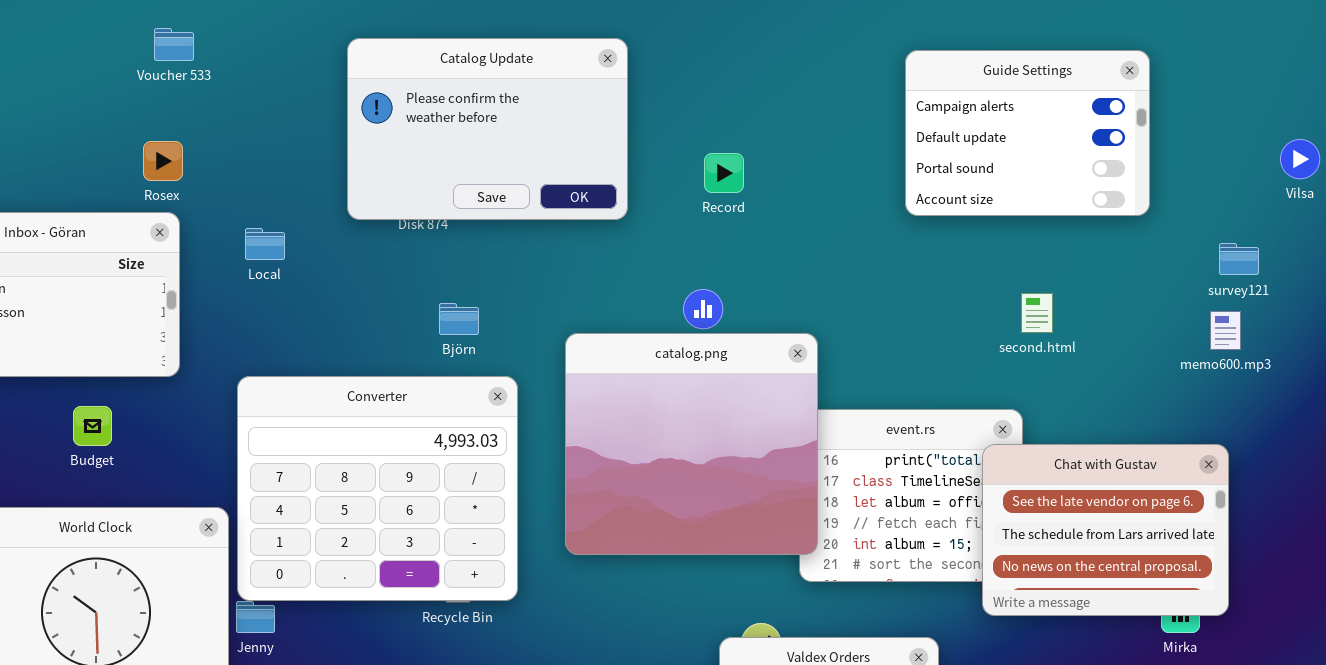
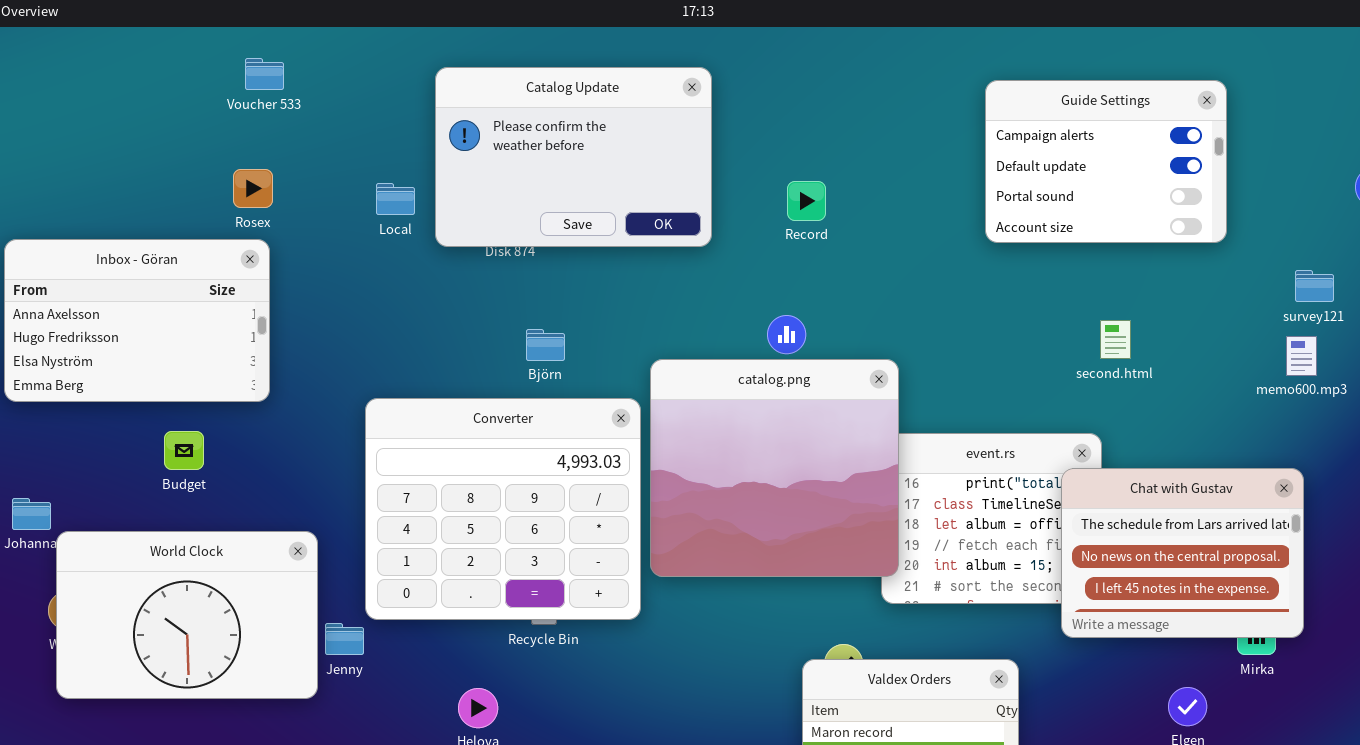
Local: [245,228,285,260] -> [376,183,415,215], moved
Converter: [237,376,518,601] -> [365,398,641,620], moved
Chat with Gustav: [982,444,1229,616] -> [1061,468,1304,638], scrolled down 1 row

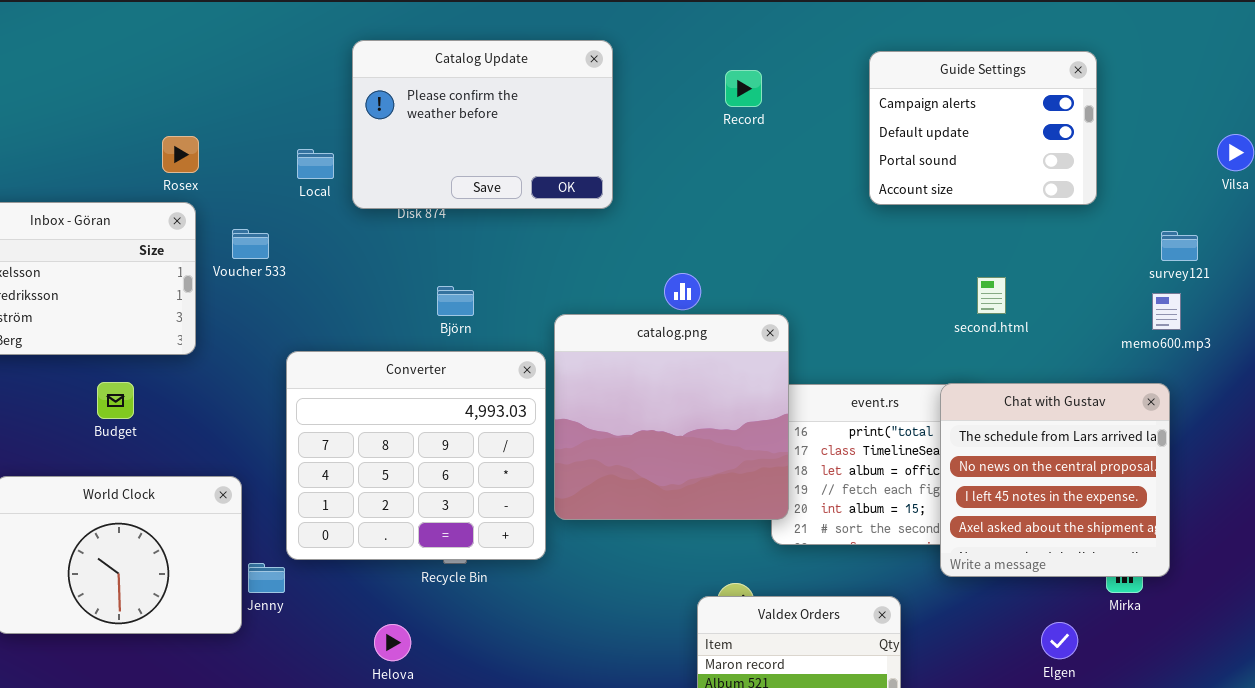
Voucher 533: [245,58,284,90] -> [232,229,269,259], moved
Record: [787,181,826,221] -> [725,70,762,107], moved
Chat with Gustav: [1061,468,1304,638] -> [940,383,1170,577], resized

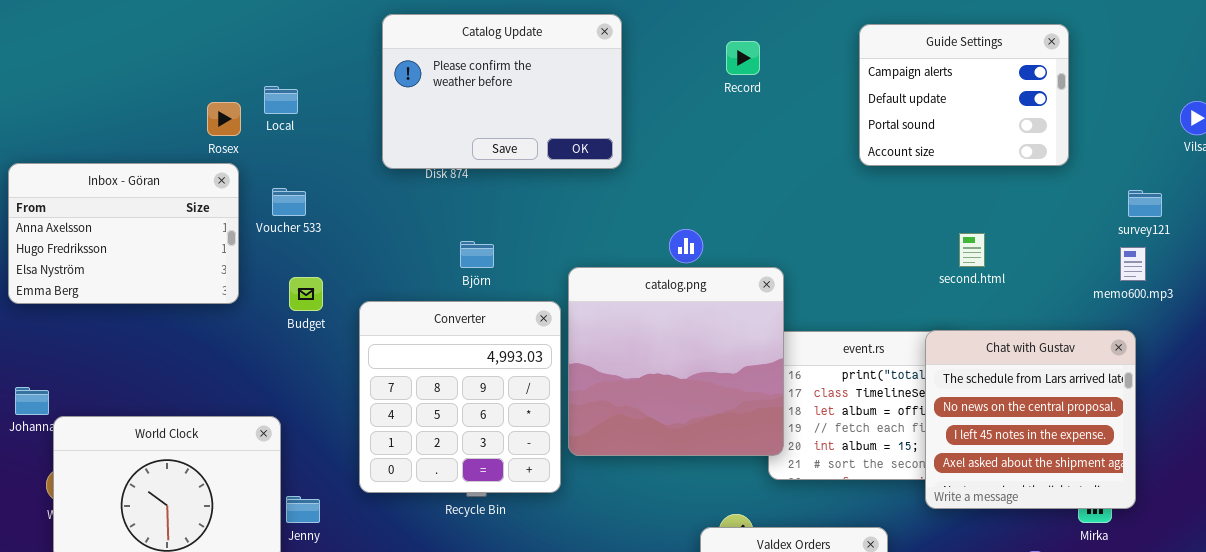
Local: [297,149,334,179] -> [264,86,298,114], moved
Converter: [286,351,546,560] -> [359,301,561,493], resized
Budget: [97,382,134,419] -> [289,277,323,311], moved

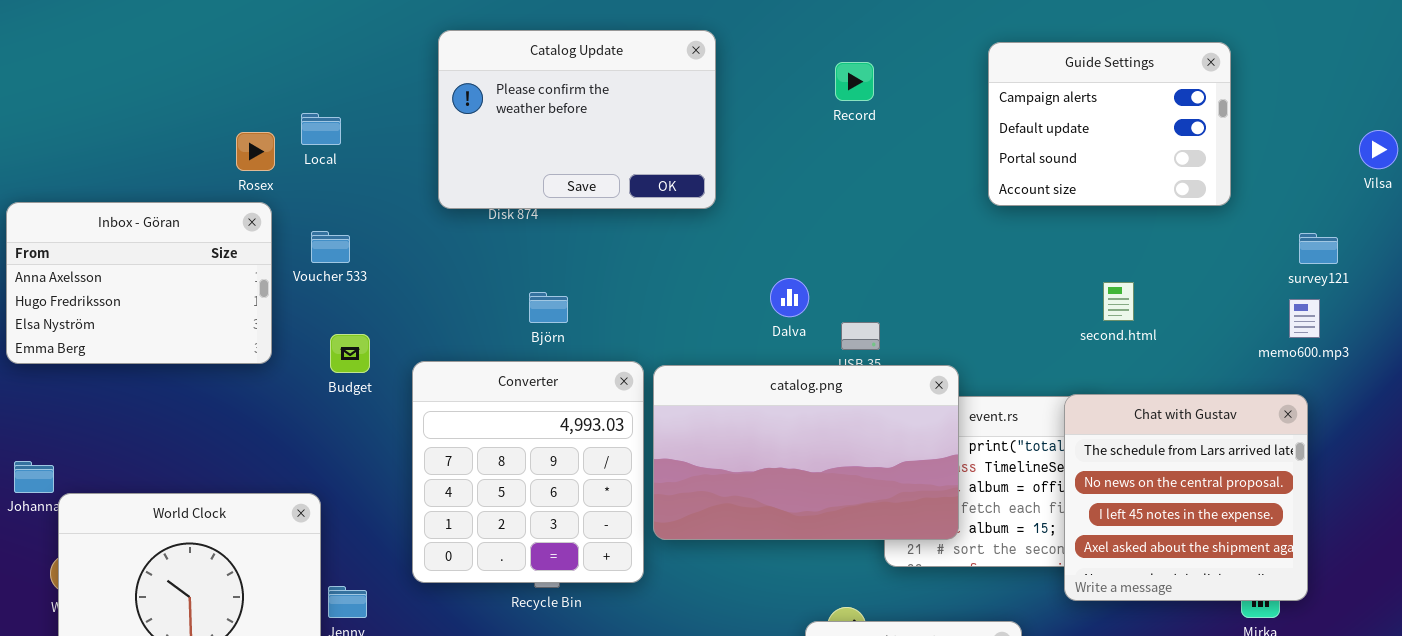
catalog.png: [568,267,784,456] -> [653,365,959,540], resized

